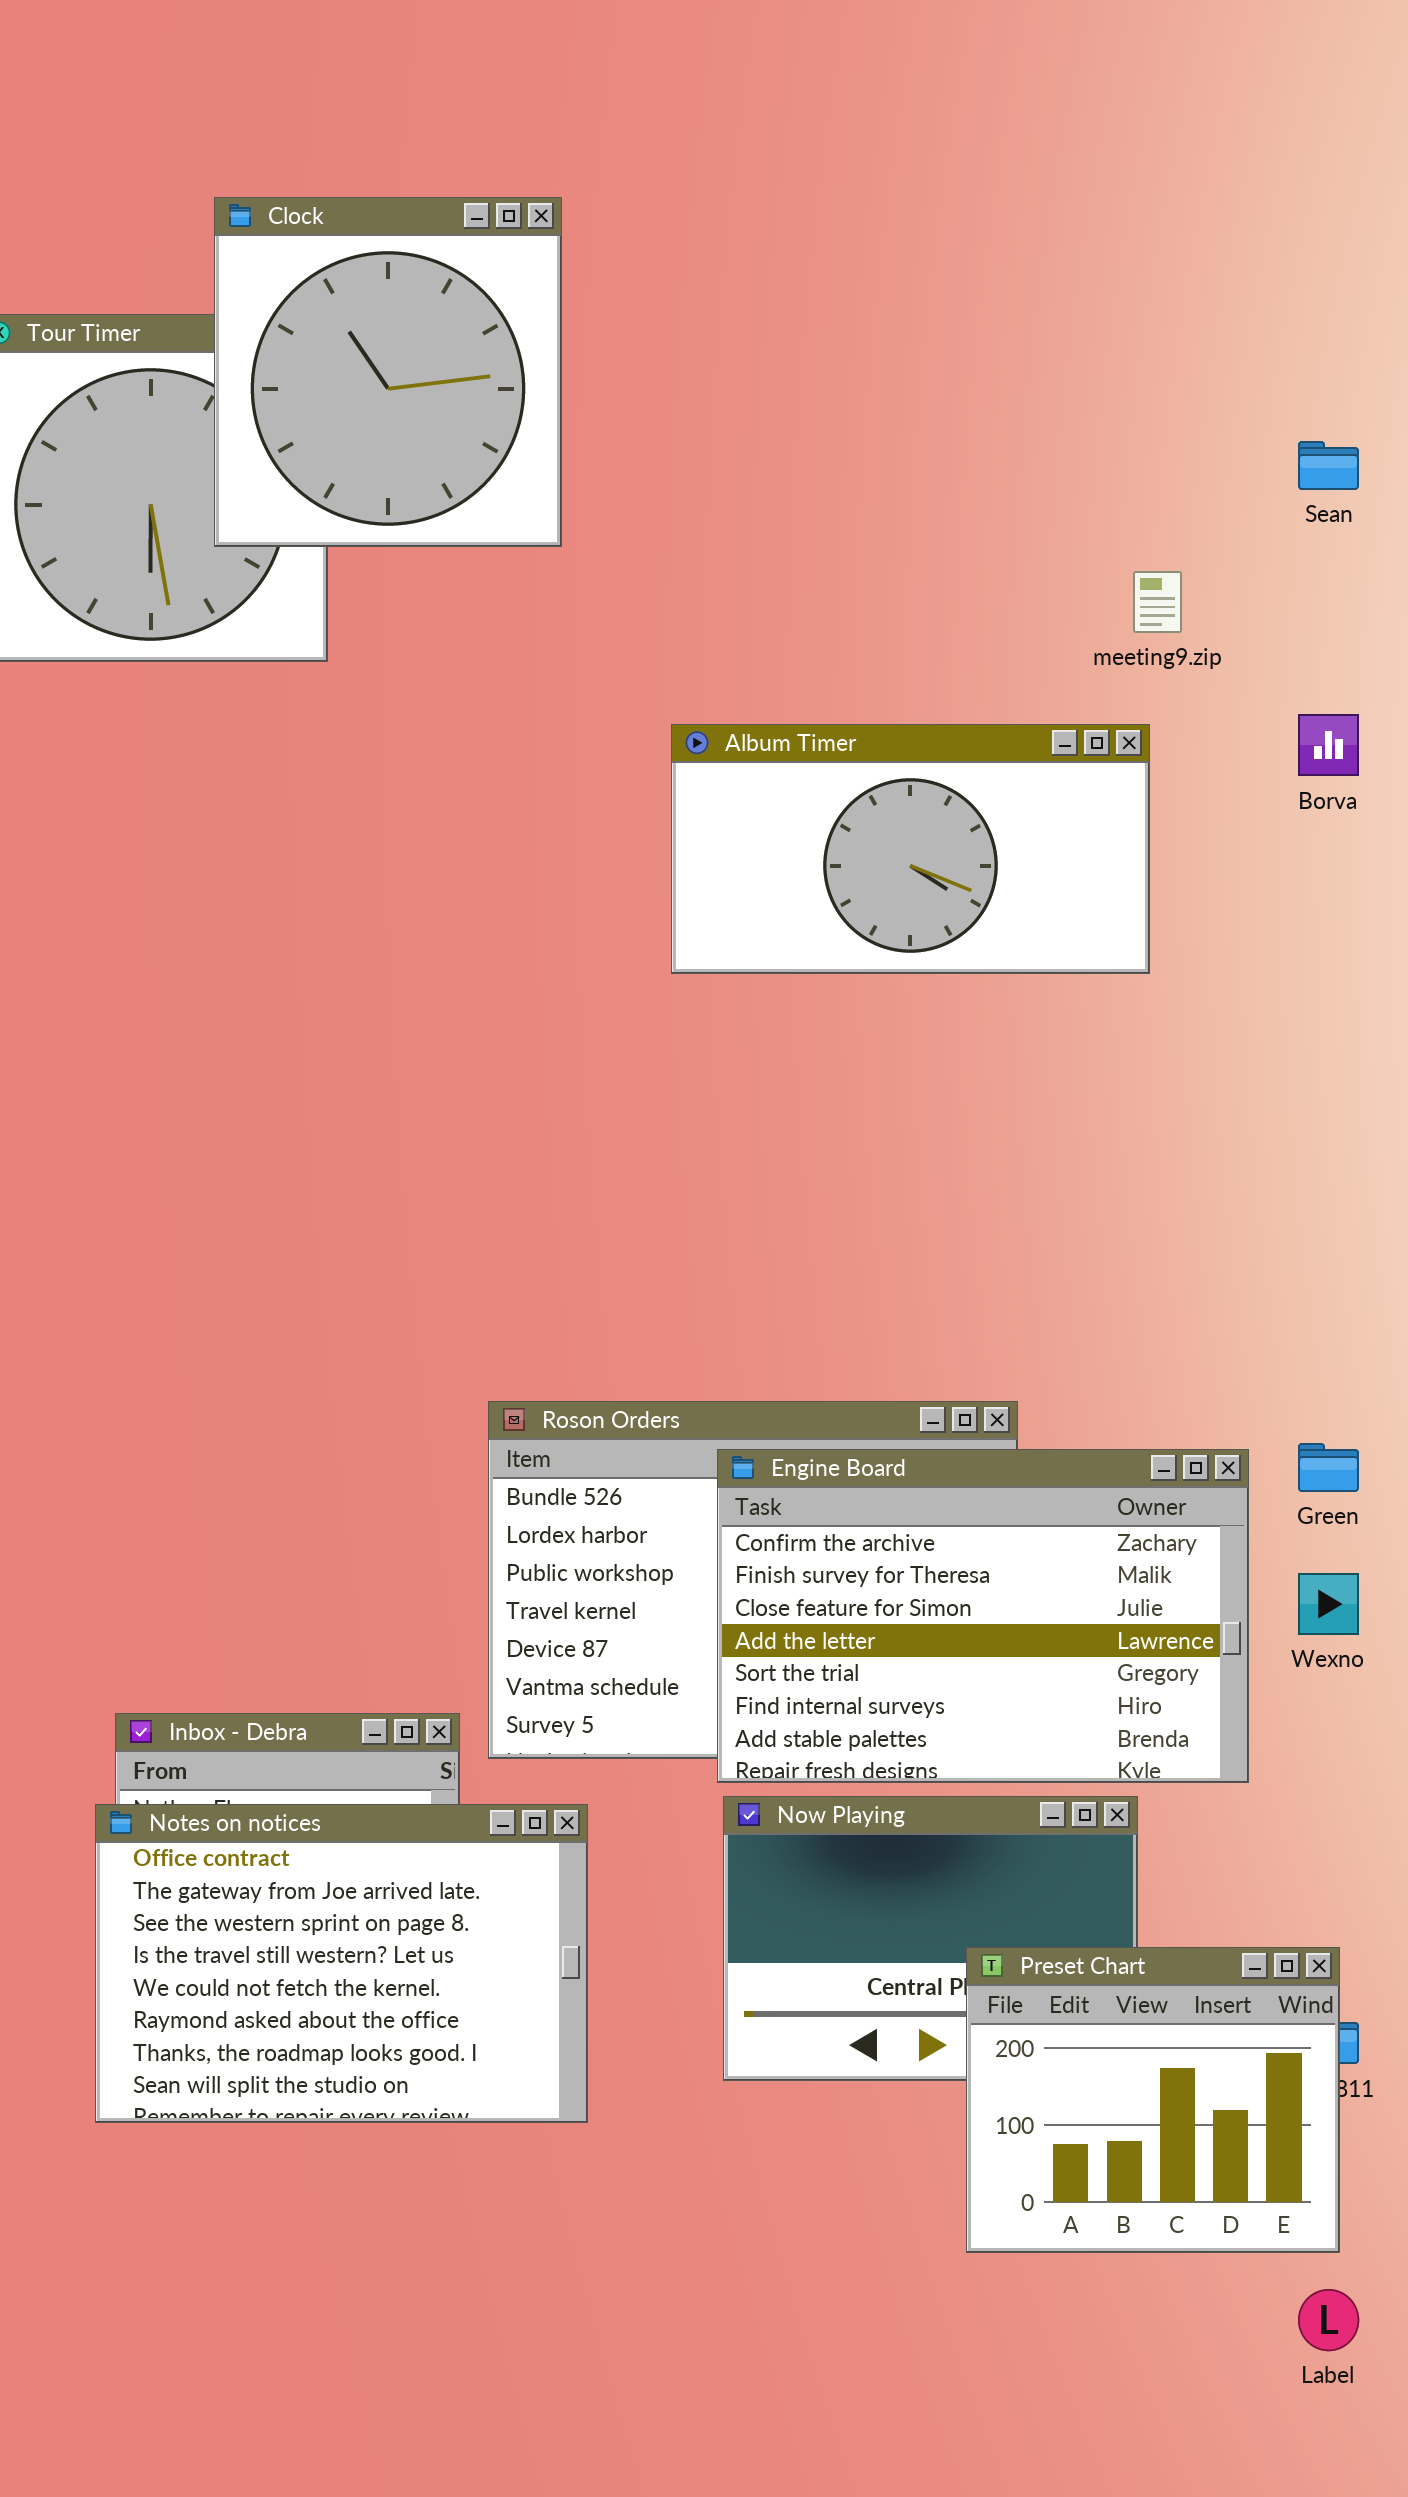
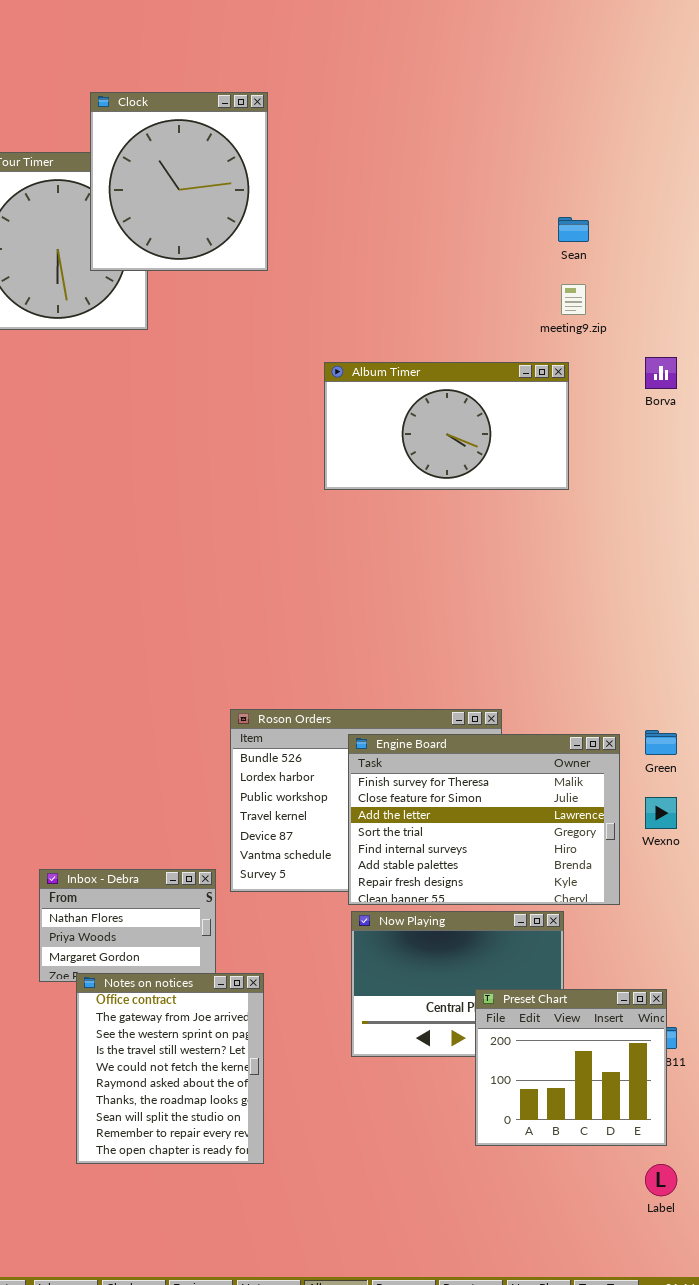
Sean: [1298,441,1359,490] -> [558,217,589,242], moved
Engine Board: [717,1449,1249,1783] -> [348,734,620,905], scrolled down 1 row
Notes on notices: [95,1804,588,2123] -> [76,973,264,1164], moved, resized

